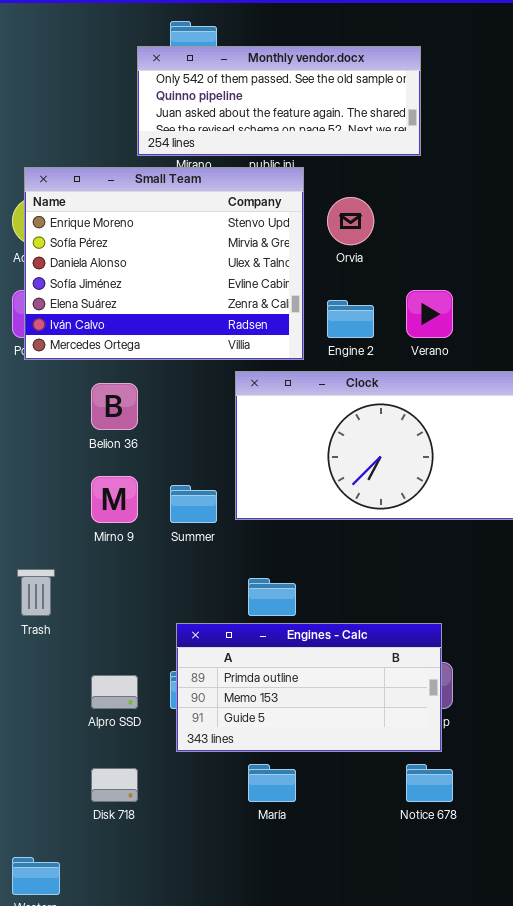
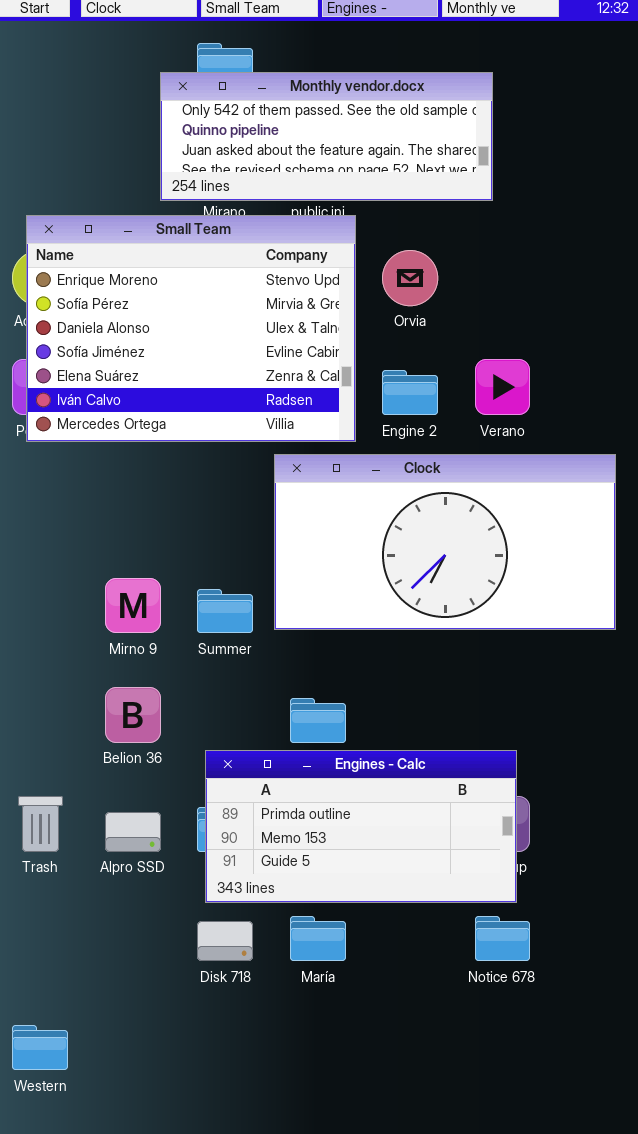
Belion 36: [91,383,138,430] -> [105,687,161,743], moved
Trash: [17,569,55,616] -> [18,796,63,852], moved
Disk 718: [91,768,138,802] -> [197,921,253,961], moved

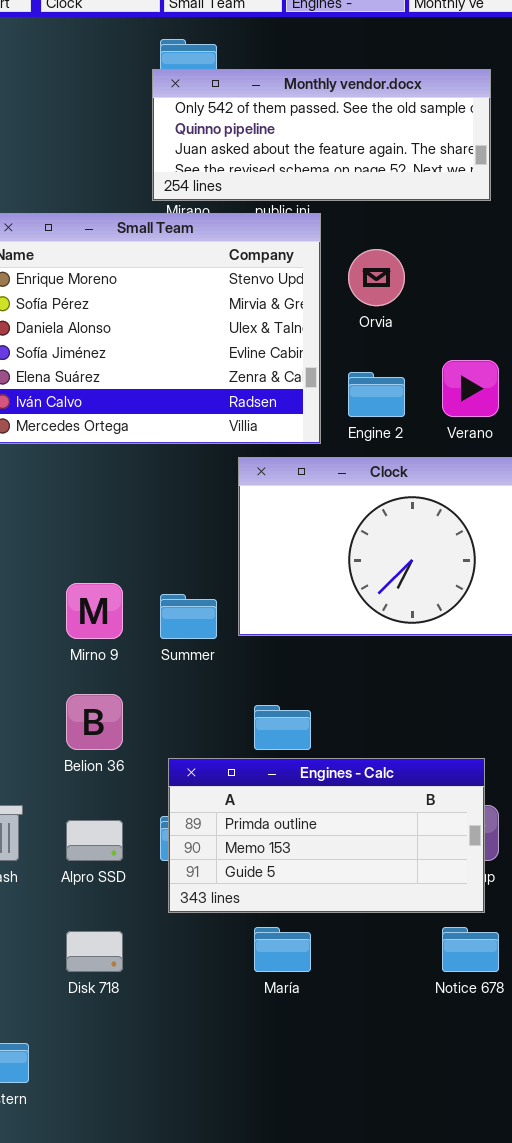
Monthly vendor.docx: [160,72,493,201] -> [152,69,491,201], moved
Disk 718: [197,921,253,961] -> [66,931,123,972], moved

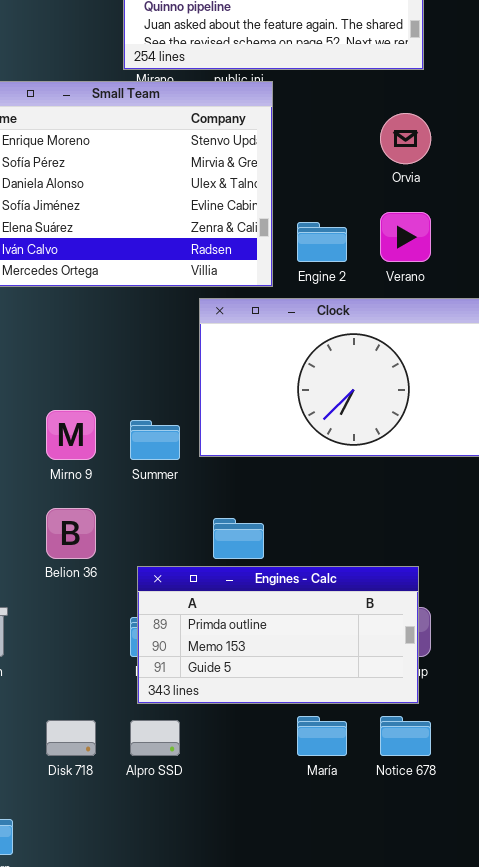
Orvia: [348,249,405,306] -> [380,113,431,164], moved
Alpro SSD: [66,820,123,861] -> [130,720,180,756], moved
María: [254,927,311,972] -> [297,716,347,756], moved

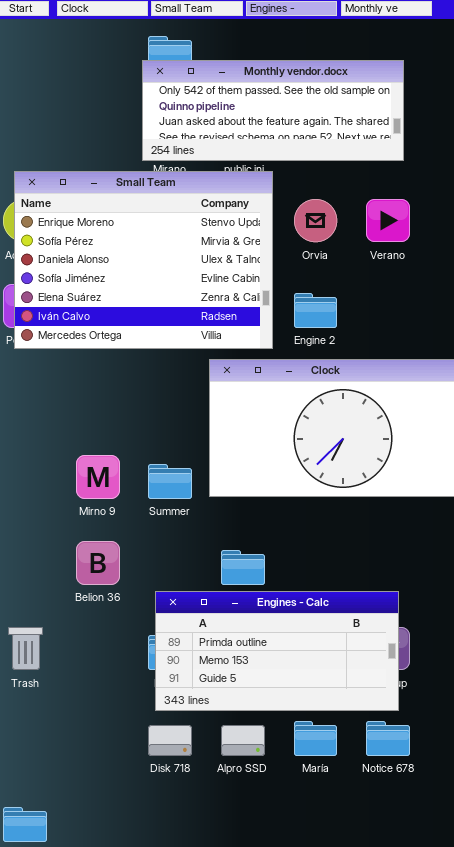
Orvia: [380,113,431,164] -> [294,199,337,242], moved
Verano: [380,212,431,262] -> [366,199,410,242], moved
Disk 718: [46,720,96,756] -> [148,725,192,756], moved
Alpro SSD: [130,720,180,756] -> [221,725,265,756], moved

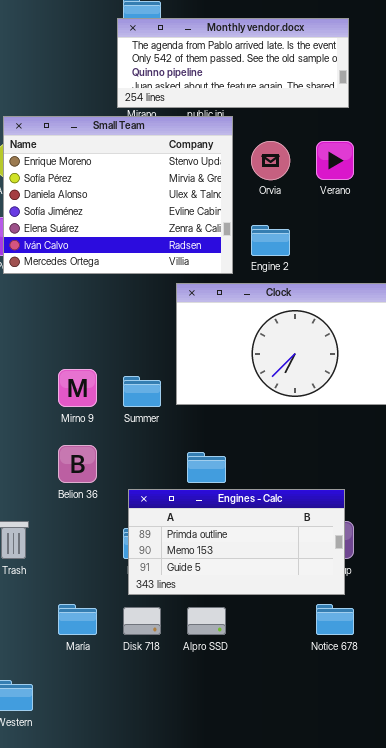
Monthly vendor.docx: [142,60,404,161] -> [117,18,349,108], scrolled up 1 row
María: [294,721,337,756] -> [58,604,97,635], moved

